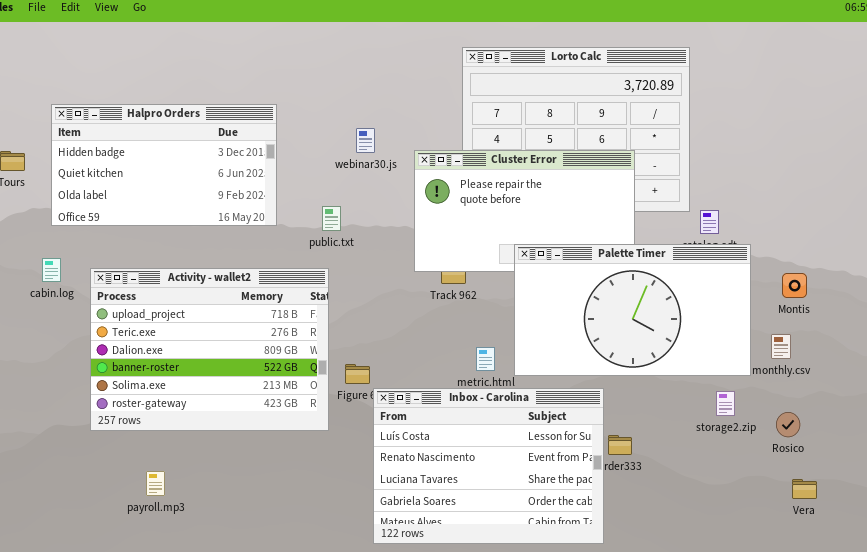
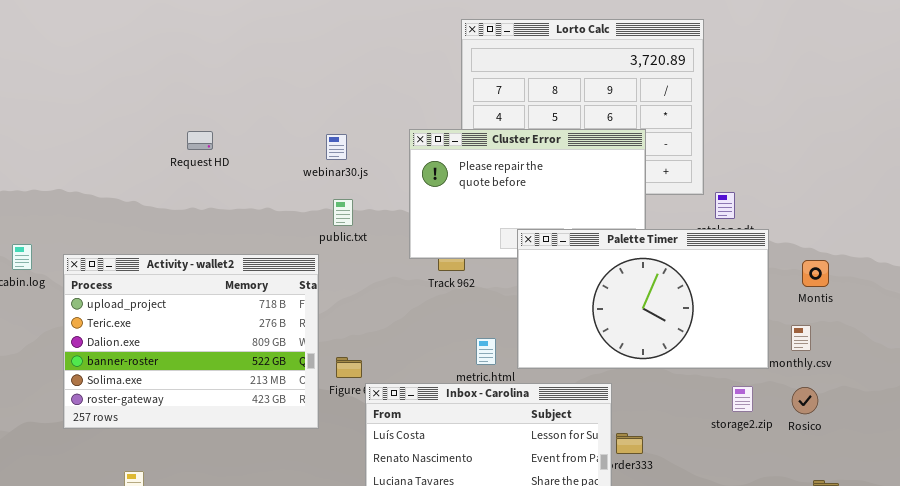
Halpro Orders: [51,104,277,226] -> none, closed
webinar30.js: [356,128,375,153] -> [326,134,347,160], moved
public.txt: [322,206,341,231] -> [333,199,353,226], moved
Rosico: [776,412,800,437] -> [792,387,818,414], moved

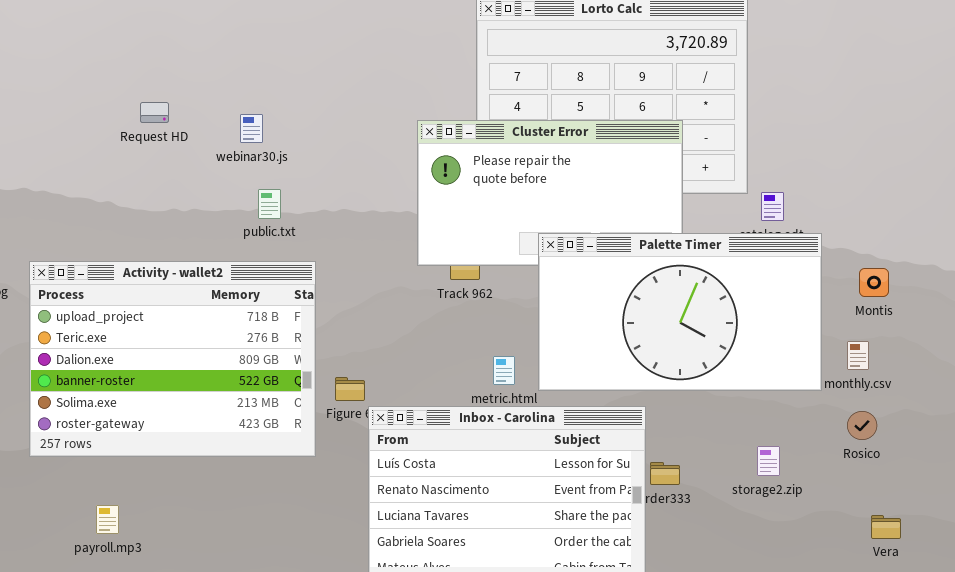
Request HD: [187,131,213,150] -> [140,102,169,123], moved
webinar30.js: [326,134,347,160] -> [240,114,263,143], moved
public.txt: [333,199,353,226] -> [258,189,281,219], moved
storage2.zip: [732,386,753,412] -> [757,446,780,476], moved

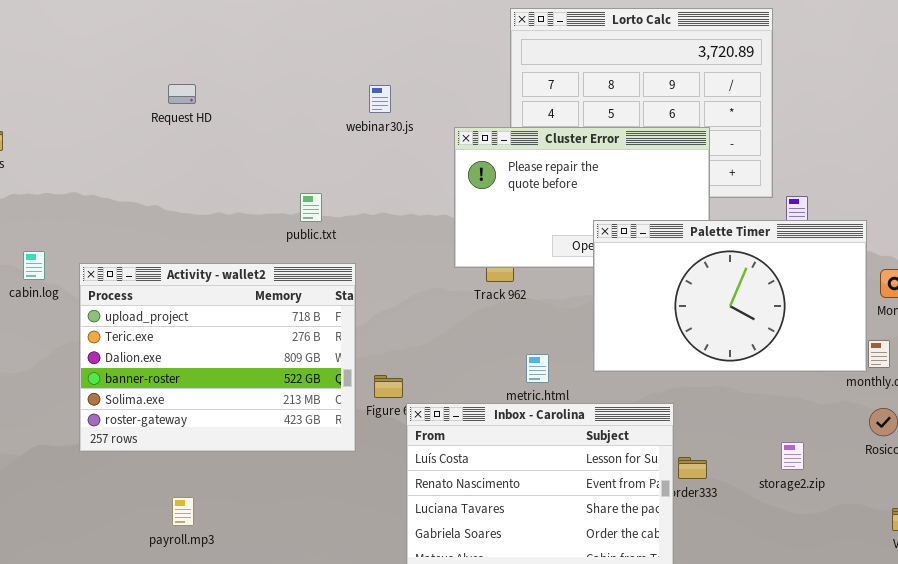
Request HD: [140,102,169,123] -> [168,84,196,104], moved
webinar30.js: [240,114,263,143] -> [369,85,391,113], moved
Palette Timer: [538,233,822,391] -> [593,220,867,372], moved
payroll.mp3: [96,505,119,534] -> [172,497,194,526], moved

